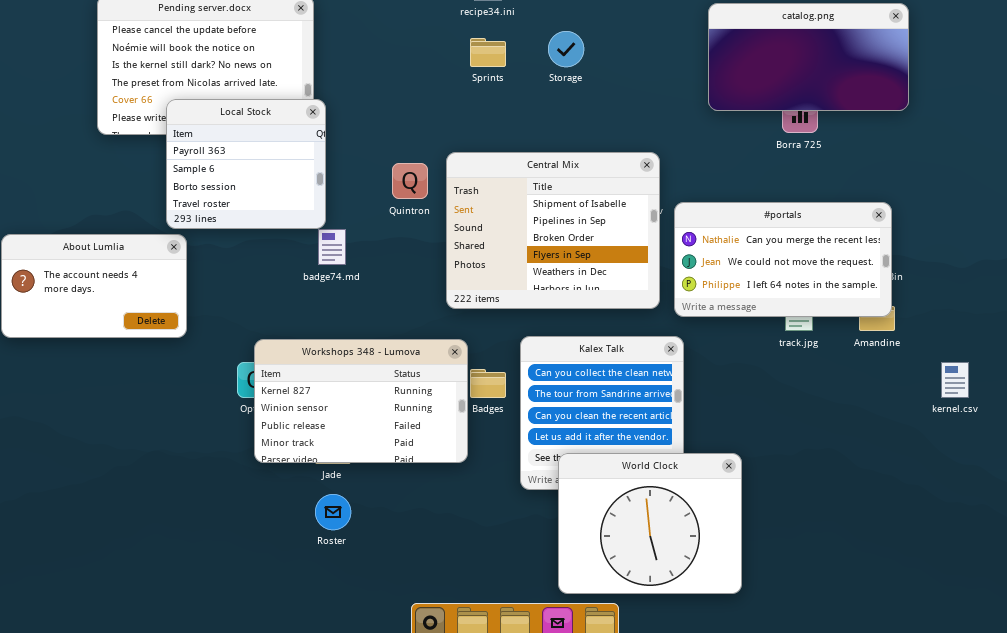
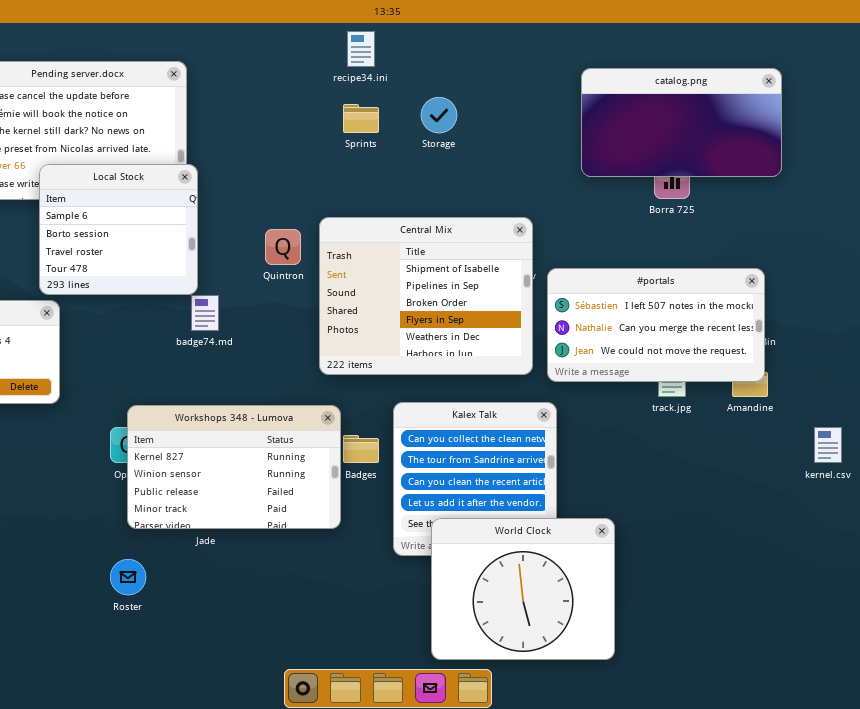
Local Stock: [166,99,326,229] -> [39,164,198,295], scrolled down 1 row
#portals: [674,202,892,317] -> [547,268,765,382], scrolled up 1 row
Roster: [315,494,351,530] -> [110,559,146,595], moved

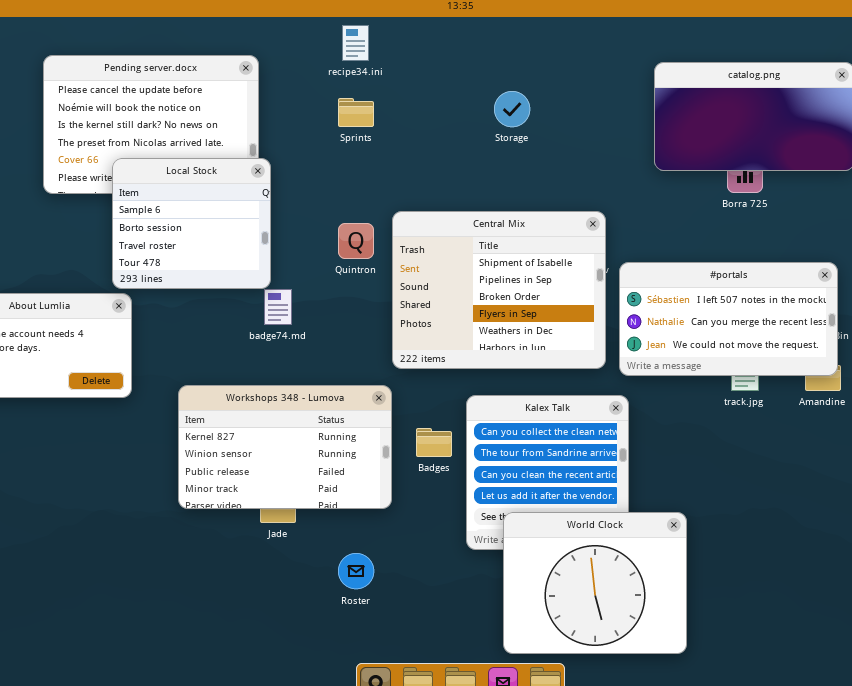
recipe34.ini: [347,31,375,67] -> [342,25,369,61], moved
Sprints: [343,104,379,133] -> [338,98,374,127], moved
Workshops 348 - Lumova: [127,405,341,529] -> [178,385,392,509], moved
Roster: [110,559,146,595] -> [338,553,374,589], moved

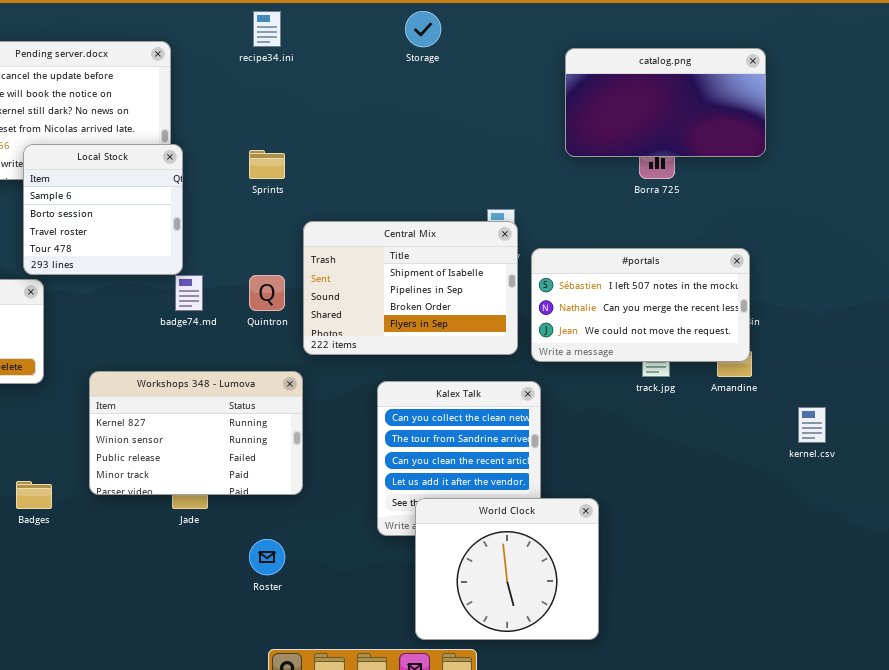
Storage: [494,91,530,127] -> [405,11,441,47], moved
Sprints: [338,98,374,127] -> [249,150,285,179], moved
Central Mix: [392,211,606,369] -> [303,221,518,355], resized
Quintron: [338,223,374,259] -> [249,275,285,311], moved
Badges: [416,428,452,457] -> [16,481,52,509], moved

